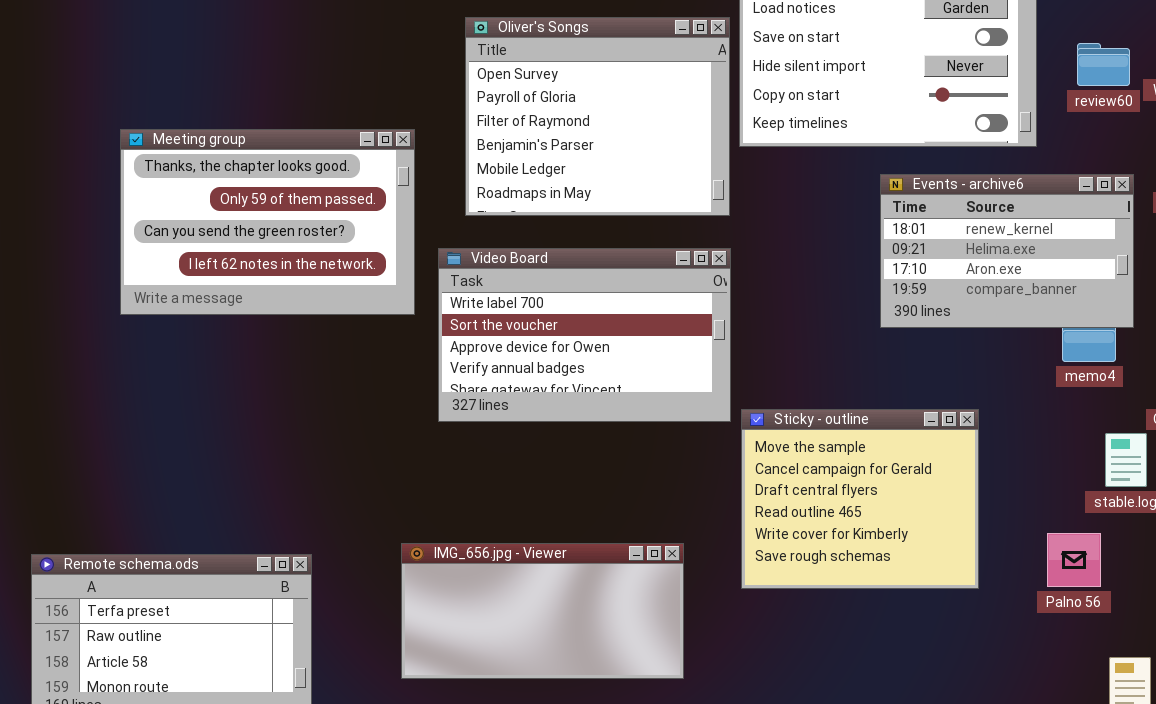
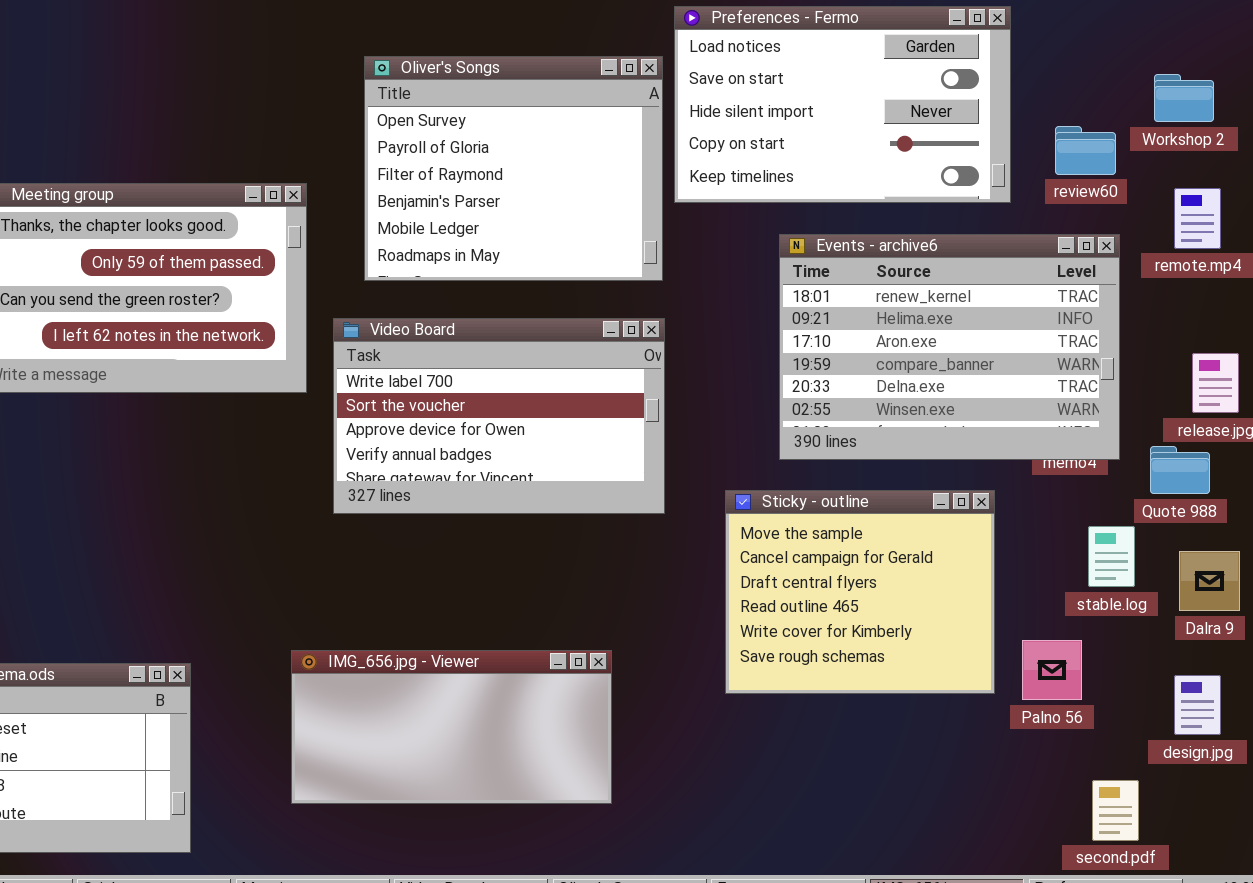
review60: [1077,43,1130,86] -> [1055,126,1116,175], moved
Events - archive6: [880,174,1134,328] -> [779,234,1120,460], resized
Sticky - outline: [741,409,979,589] -> [725,490,995,694], moved

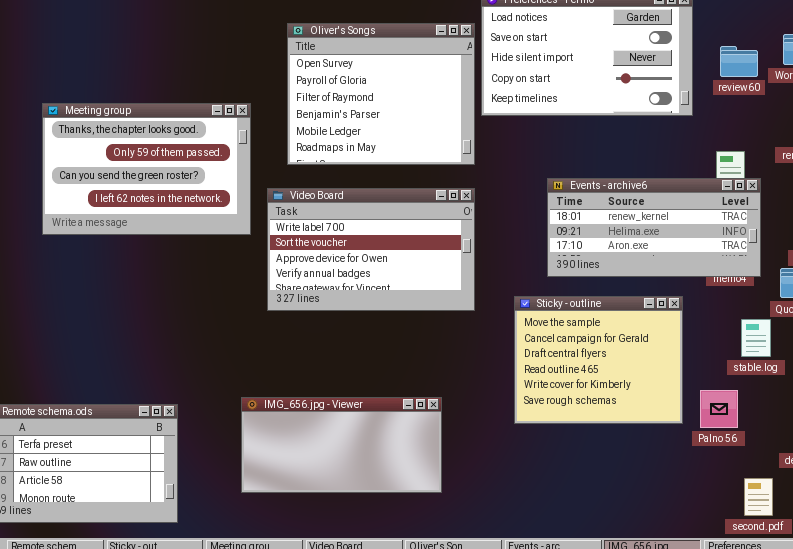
review60: [1055,126,1116,175] -> [720,46,758,77], moved
Events - archive6: [779,234,1120,460] -> [547,178,761,277], resized

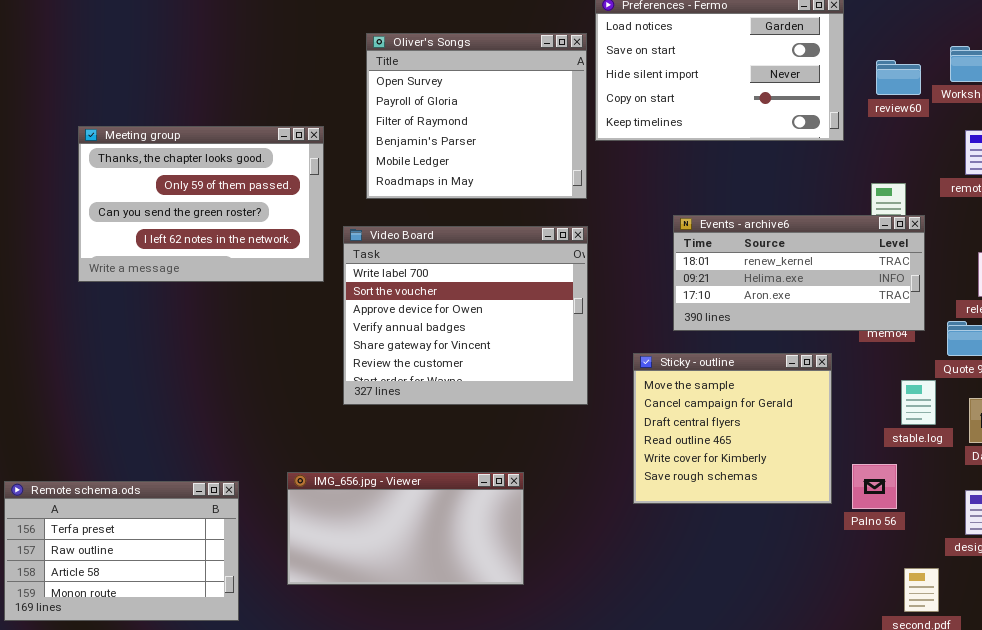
Video Board: [267,188,475,311] -> [343,226,588,405], resized
IMG_656.jpg - Viewer: [241,397,442,493] -> [287,472,524,585], moved

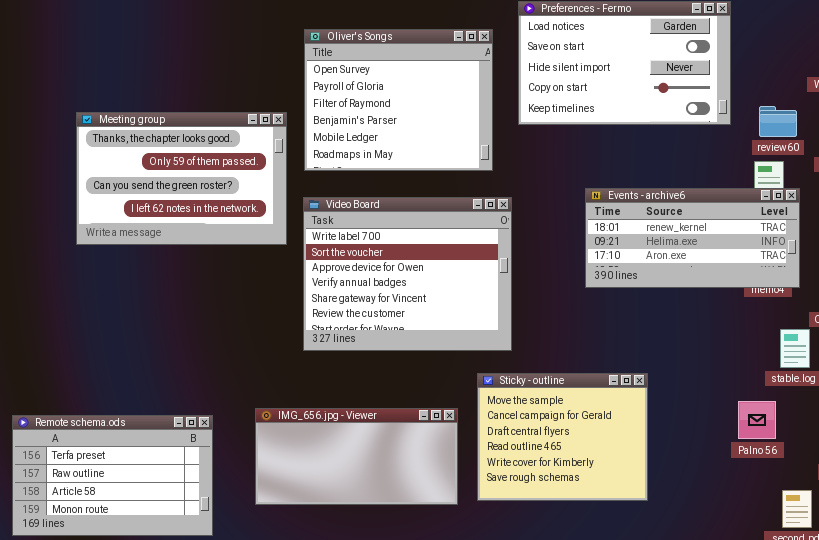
Oliver's Songs: [366,33,587,199] -> [304,29,493,171], moved
review60: [876,60,921,95] -> [759,106,797,137], moved
Sticky - outline: [633,353,832,504] -> [477,373,648,501], moved

